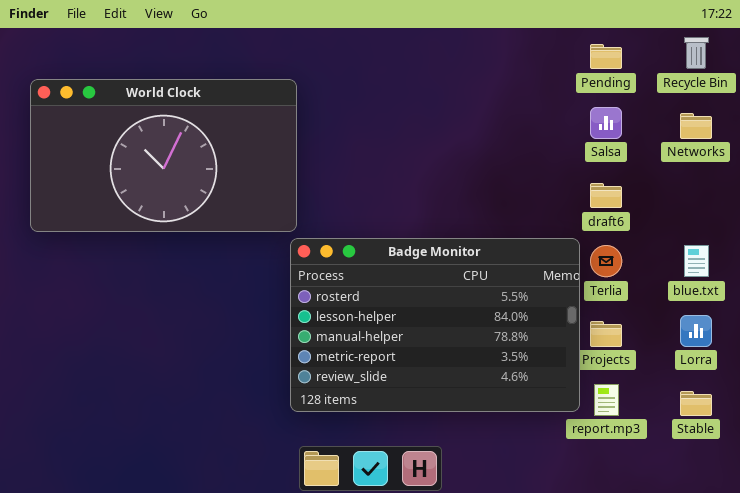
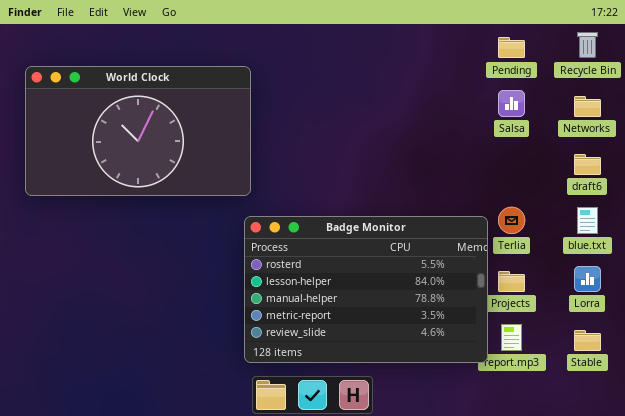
draft6: [590,183,622,208] -> [574,154,601,175], moved
Badge Monitor: [290,238,580,412] -> [244,216,488,363], moved

